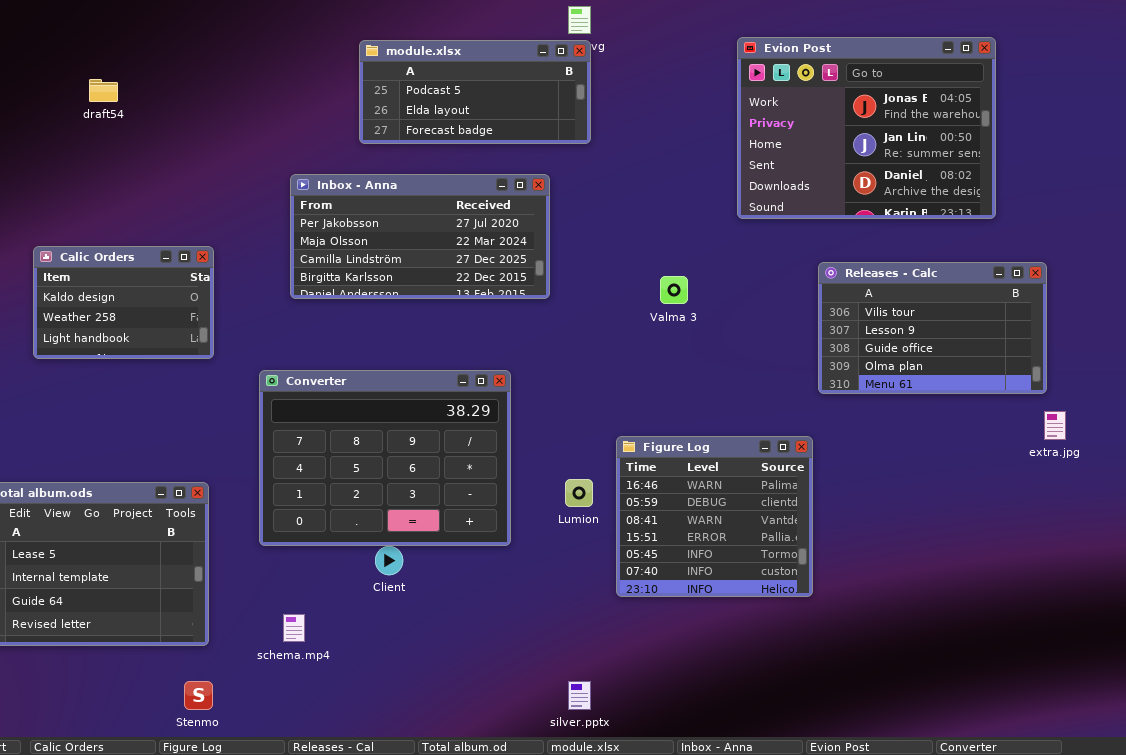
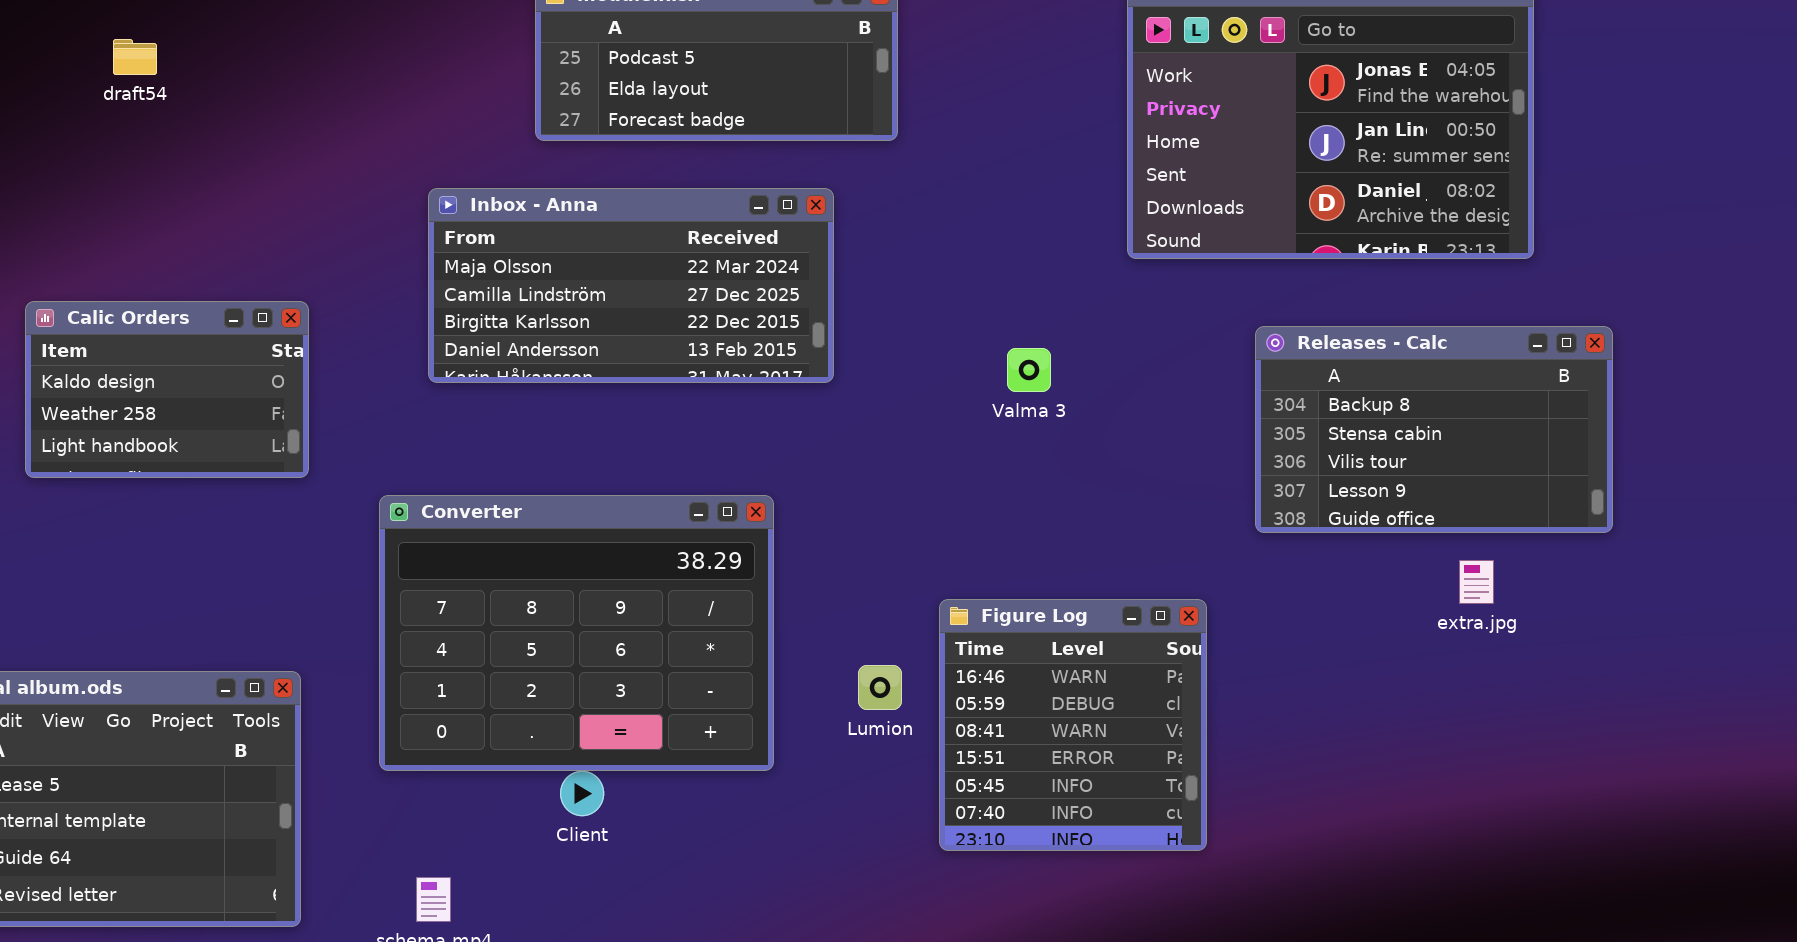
Inbox - Anna: [290,174,550,299] -> [428,188,834,383], scrolled down 1 row
Releases - Calc: [818,262,1047,394] -> [1255,326,1613,533], scrolled up 2 rows
extra.jpg: [1044,411,1066,440] -> [1459,560,1494,604], moved
Figure Log: [616,436,813,597] -> [939,599,1207,851], resized

